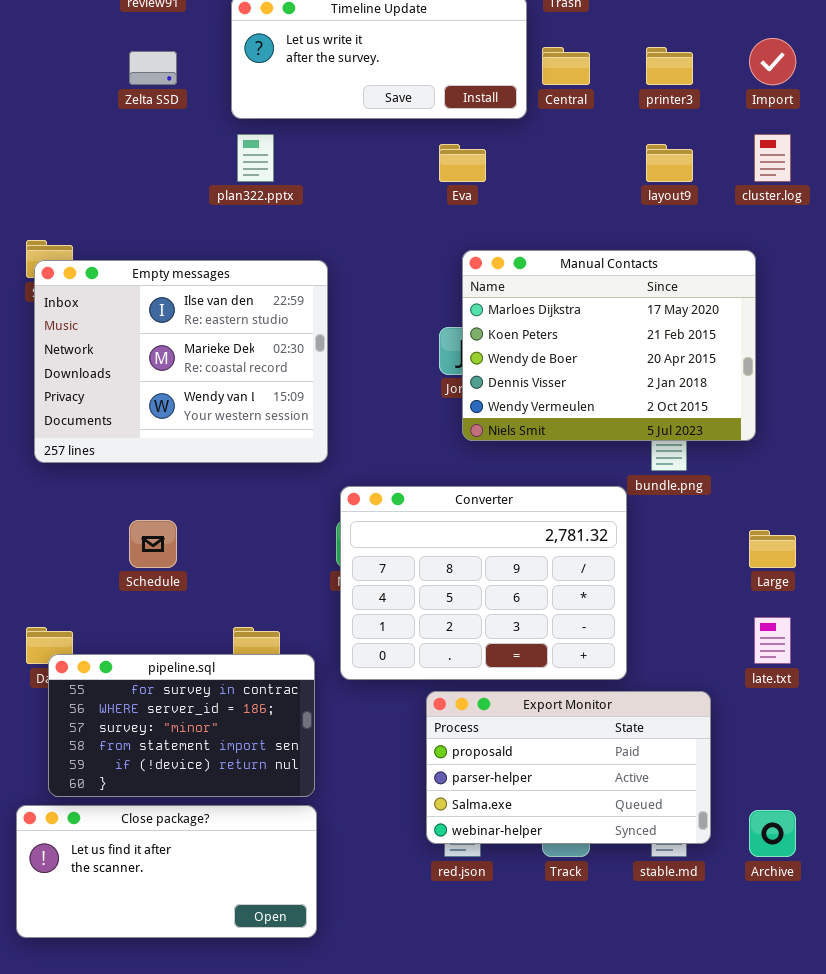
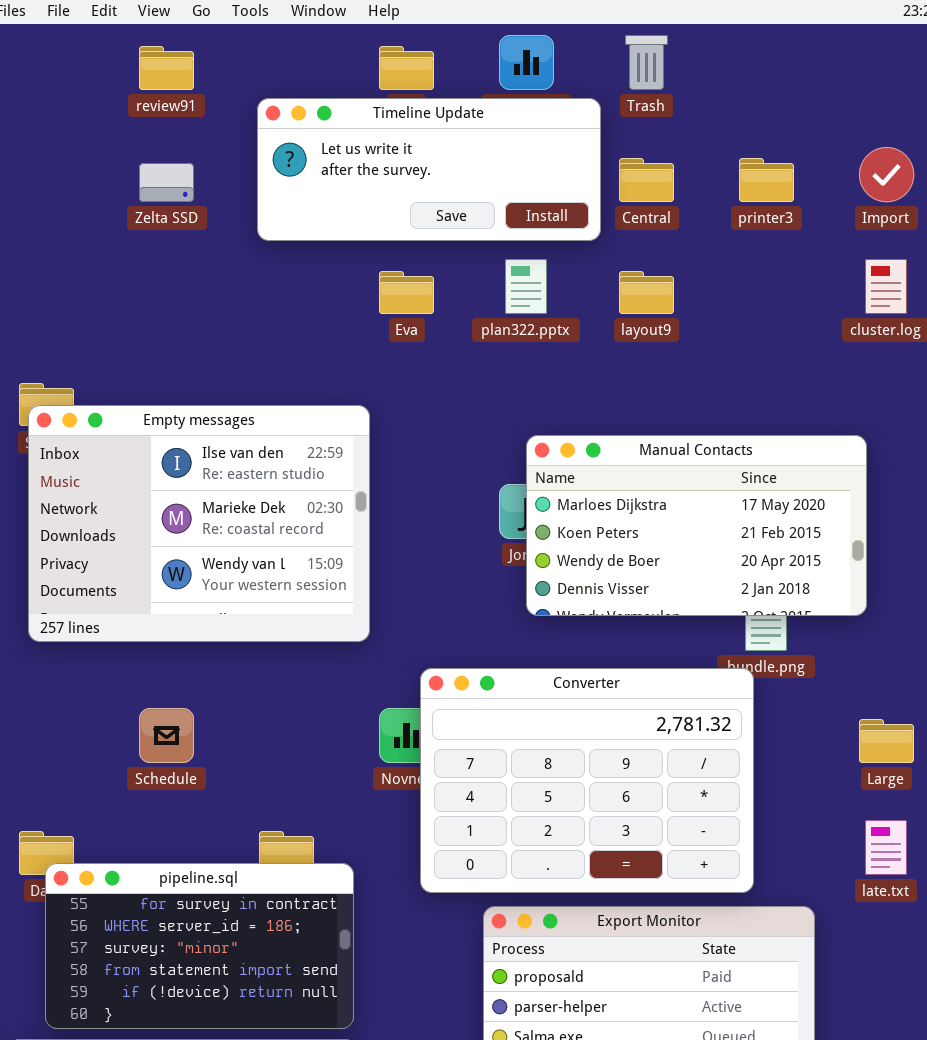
plan322.pptx: [237,134,274,182] -> [505,259,547,314], moved
Eva: [439,144,486,182] -> [379,271,434,314], moved
layout9: [646,144,693,182] -> [619,271,674,314], moved
Manual Contacts: [462,250,756,441] -> [526,435,867,616], resized
Converter: [340,486,627,680] -> [420,668,754,893], moved

